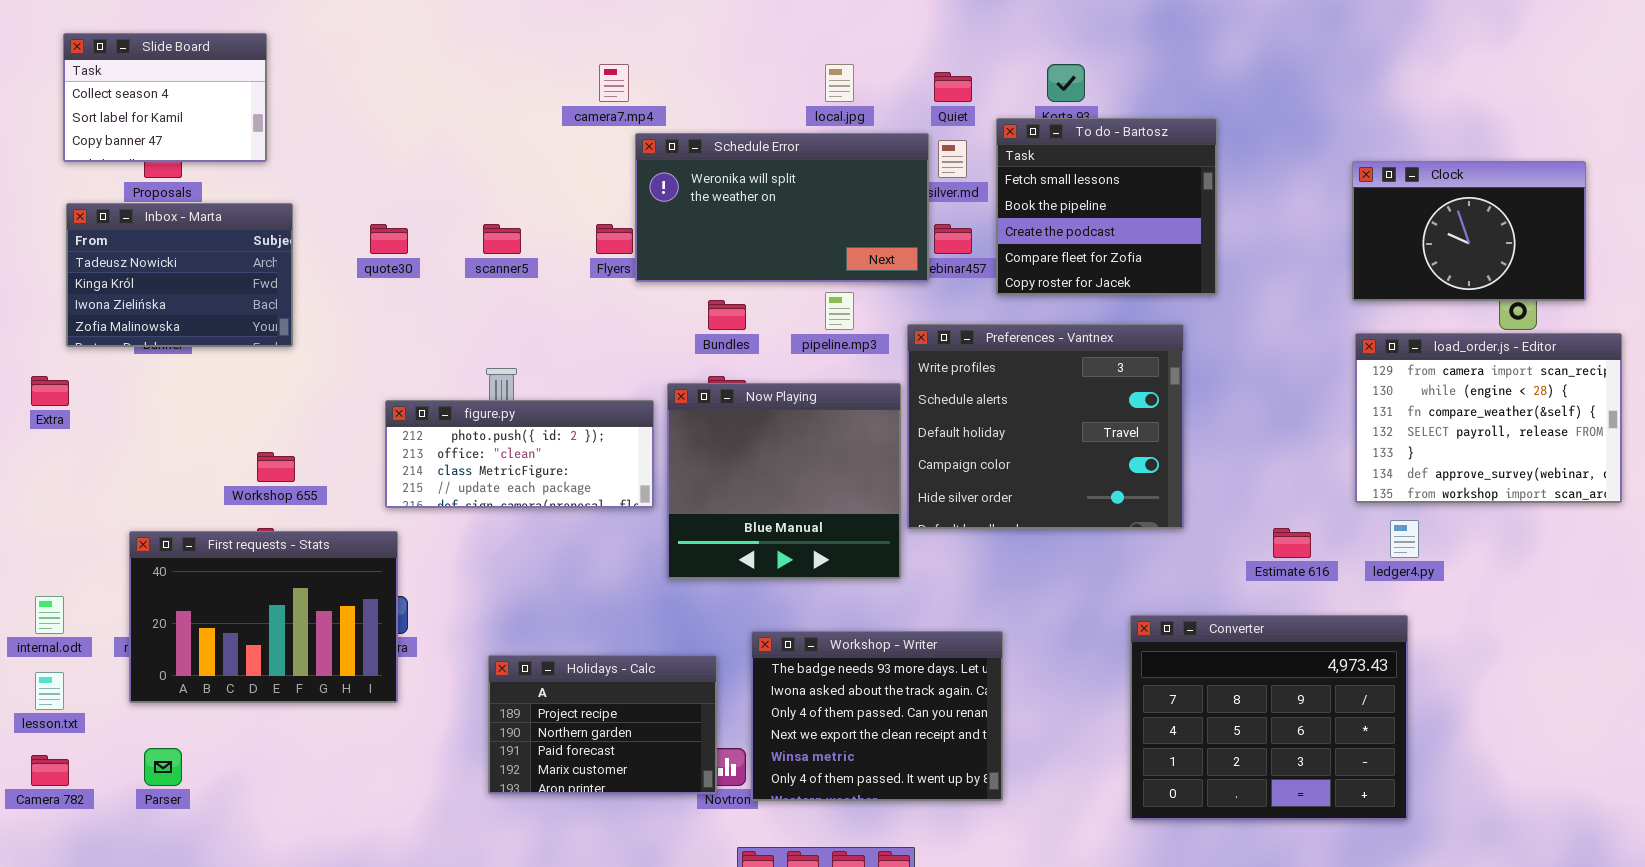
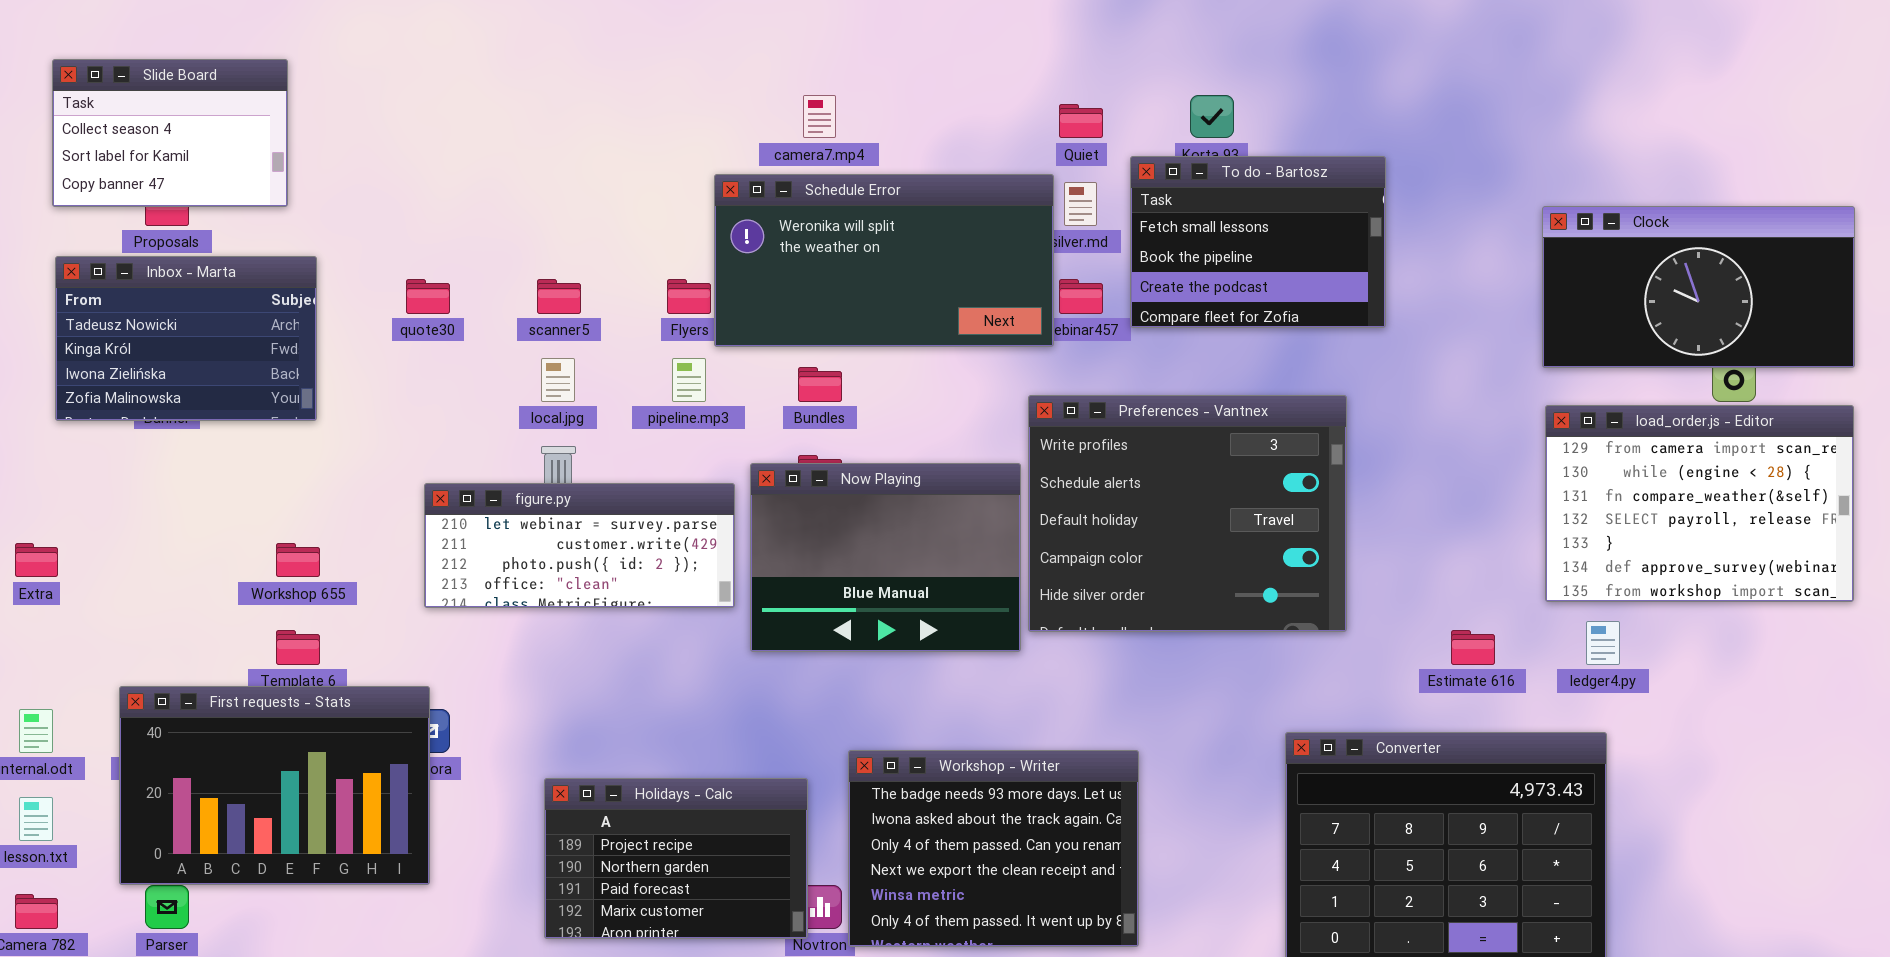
camera7.mp4: [599,64,629,102] -> [803,95,836,138], moved
local.jpg: [825,64,854,102] -> [541,358,575,402], moved
To do - Bartosz: [996,118,1217,295] -> [1130,156,1386,328], resized
Clock: [1352,161,1586,301] -> [1542,206,1855,368], resized
pipeline.mp3: [825,292,854,330] -> [672,358,706,402], moved
Extra: [31,376,69,406] -> [15,543,58,577], moved
Now Playing: [667,383,901,579] -> [750,463,1021,652], resized
figure.py: [385,400,654,508] -> [424,483,735,608], scrolled up 2 rows
First requests - Stats: [129,531,398,703] -> [119,686,430,885], moved

